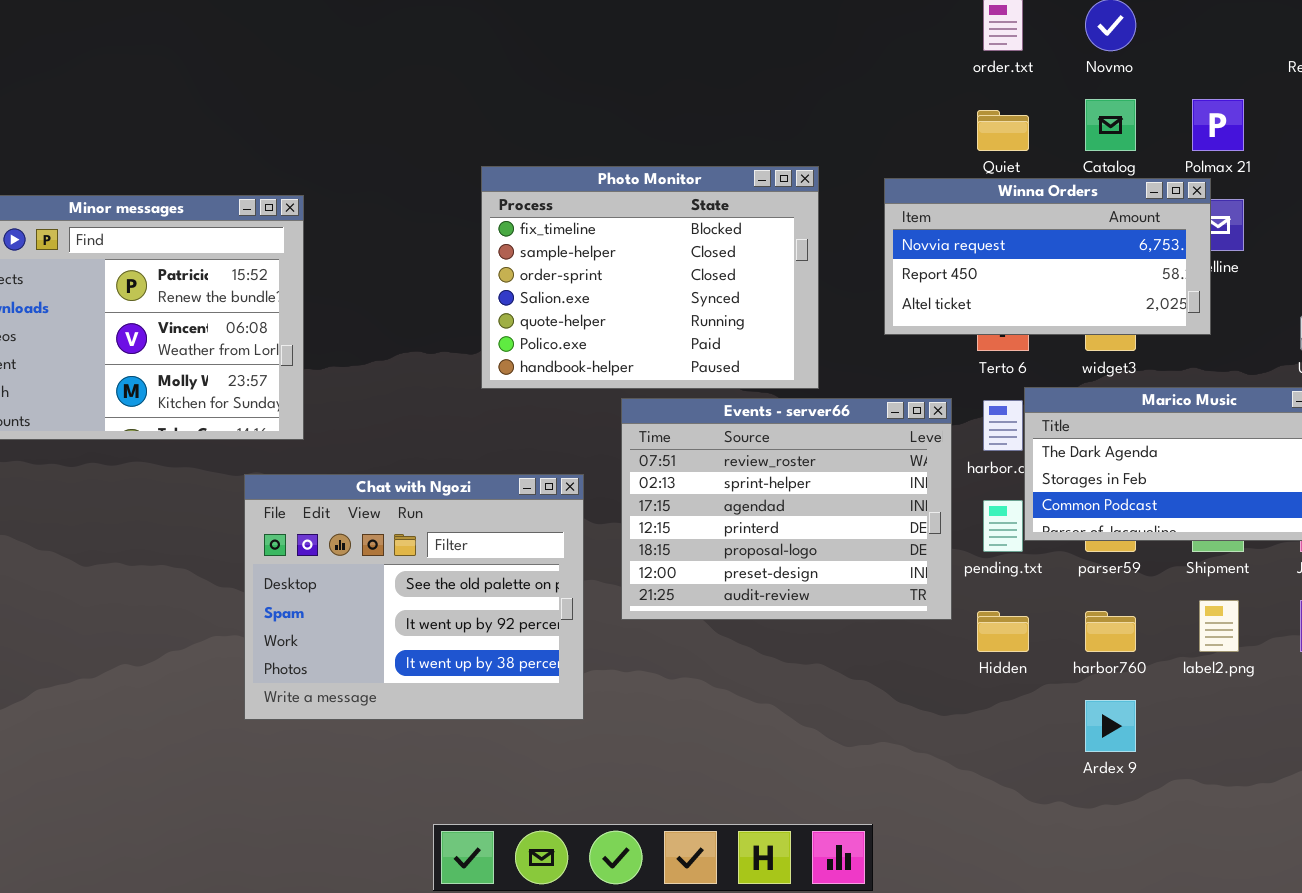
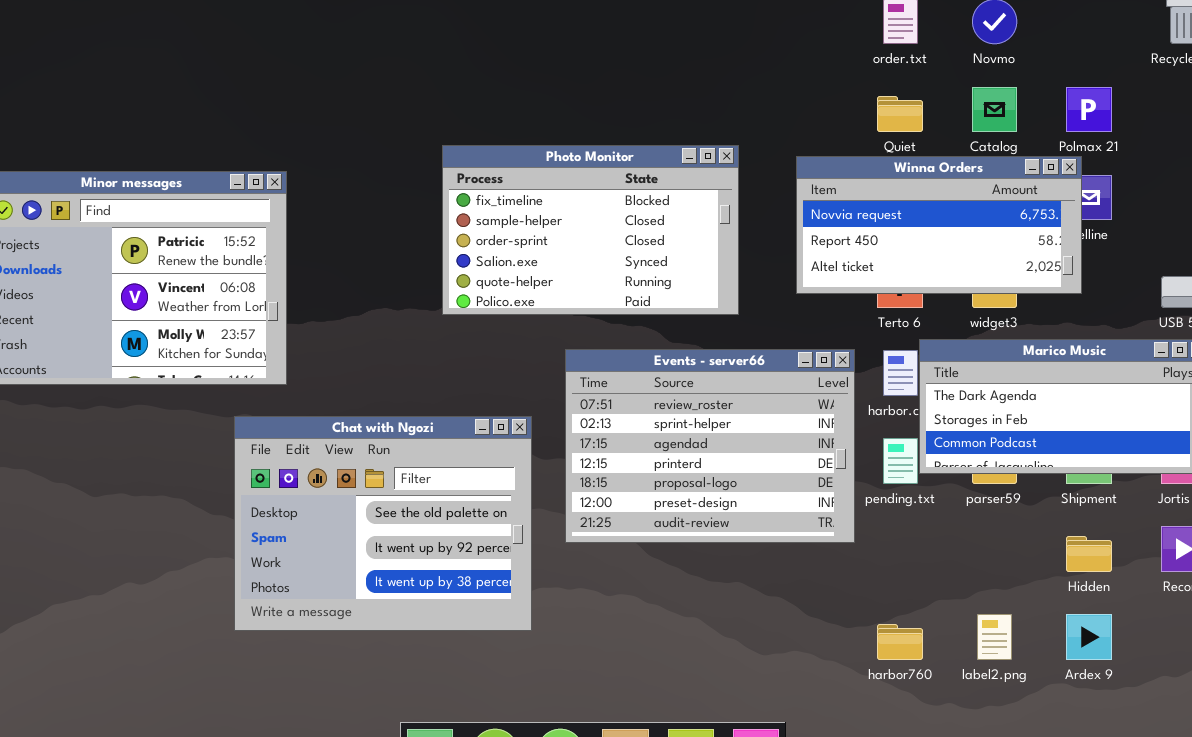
Photo Monitor: [481,166,819,389] -> [442,145,739,315], resized
label2.png: [1199,600,1239,652] -> [977,614,1012,660], moved
Hidden: [977,611,1029,652] -> [1066,536,1112,572], moved
harbor760: [1085,611,1136,652] -> [877,624,923,660], moved
Ardex 9: [1085,700,1136,752] -> [1066,614,1112,660], moved

